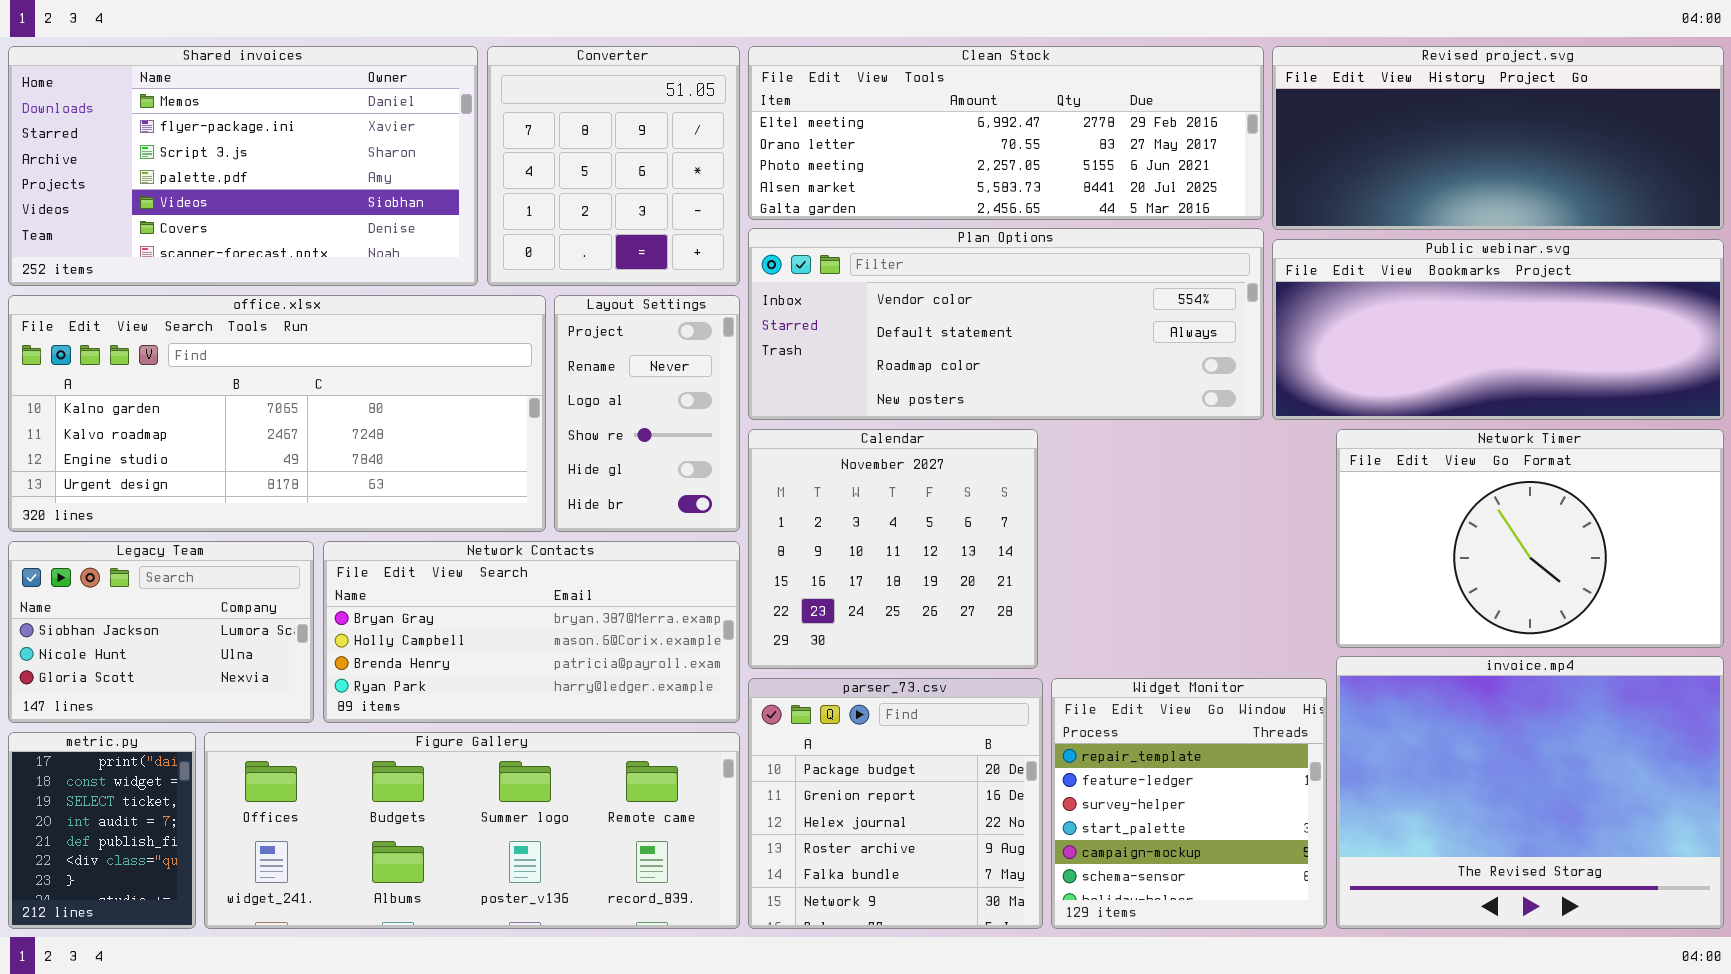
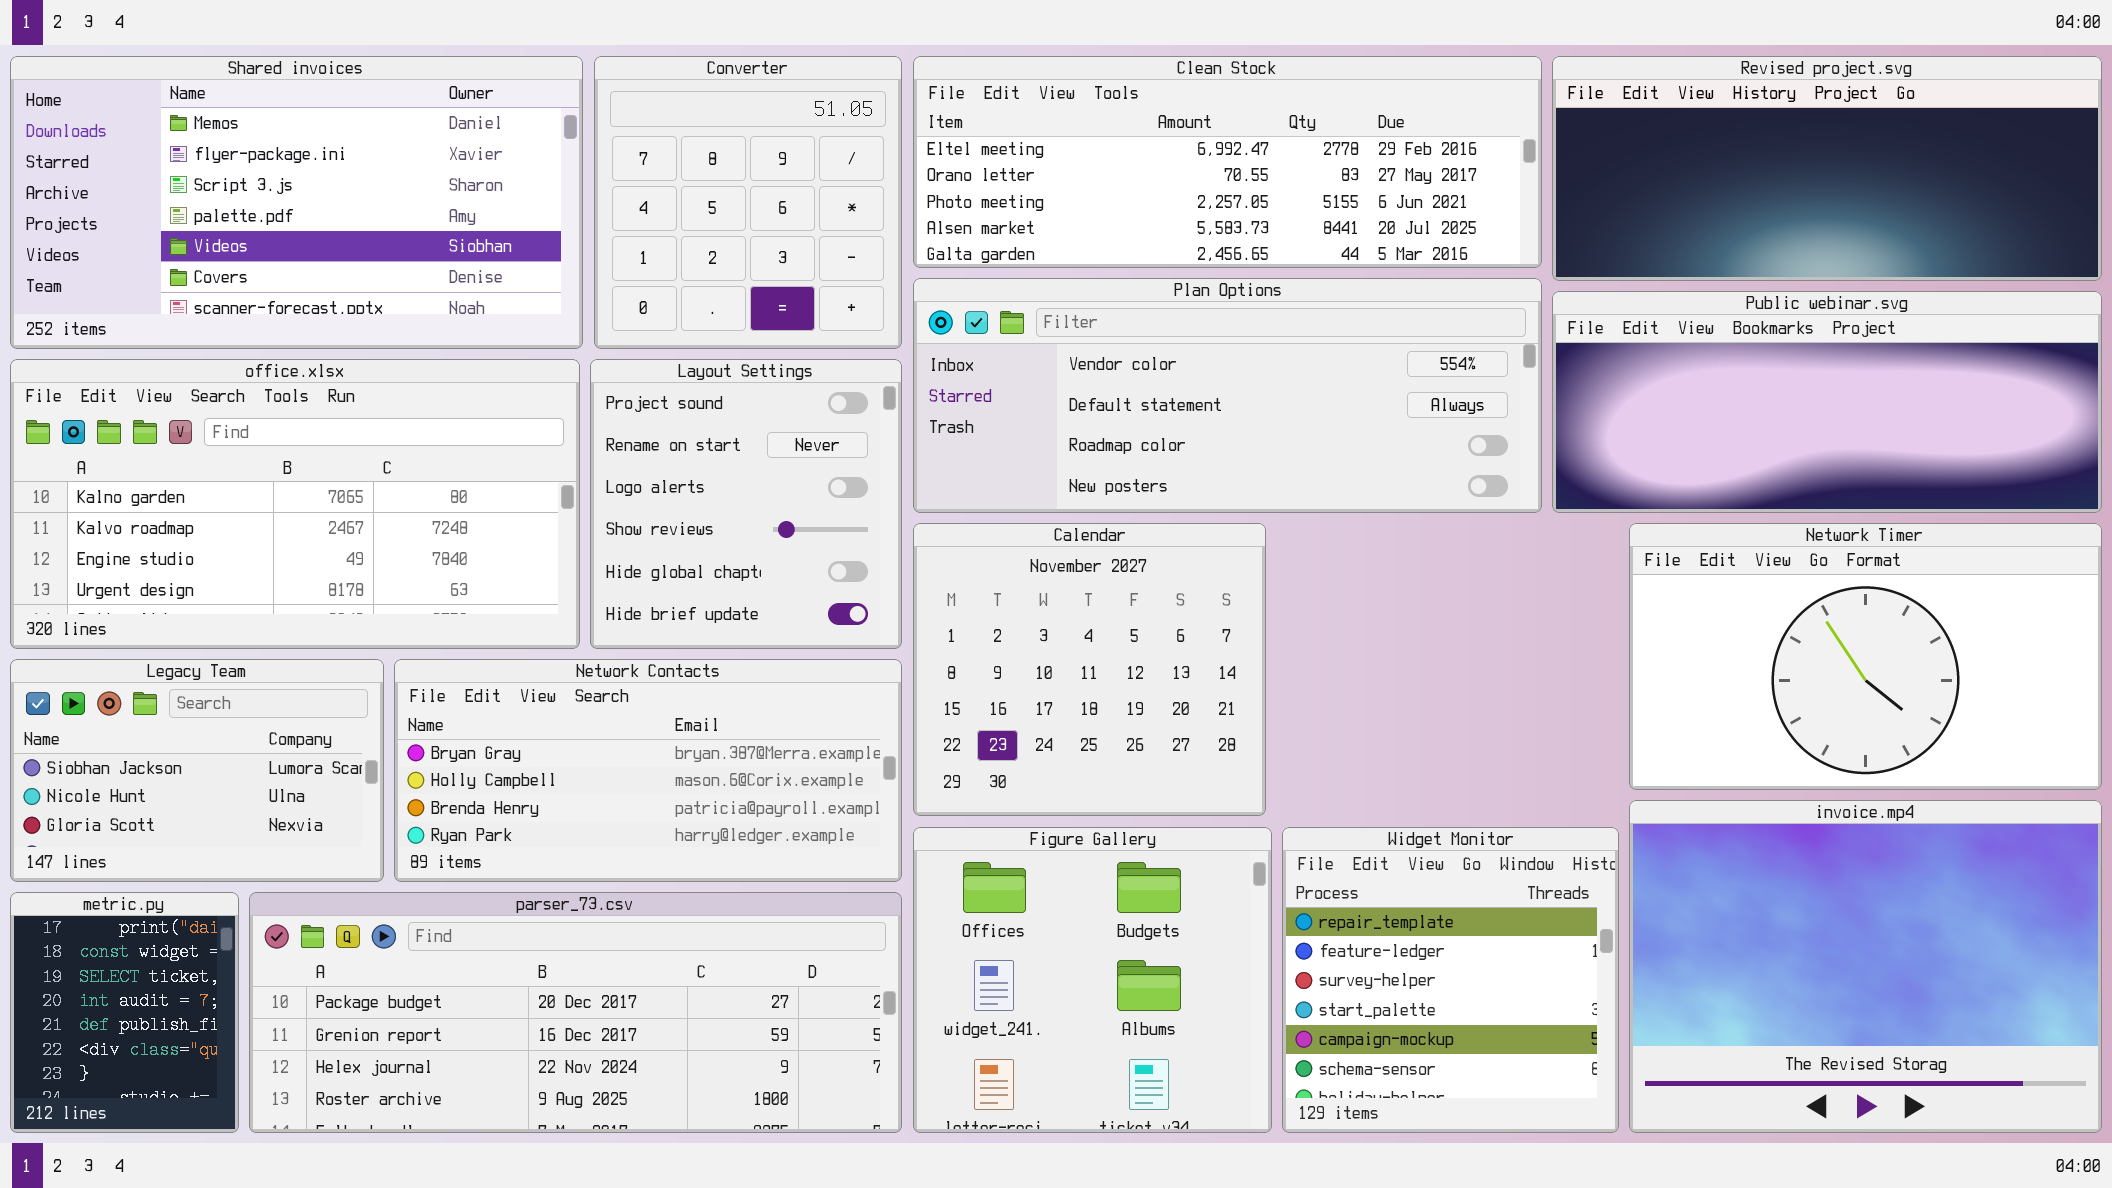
office.xlsx: [8,295,546,532] -> [10,359,580,649], resized
Layout Settings: [554,295,740,532] -> [590,359,902,649], resized
parser_73.csv: [748,678,1043,929] -> [249,892,902,1133], moved, resized
Figure Gallery: [204,732,740,929] -> [913,827,1272,1133], moved, resized

